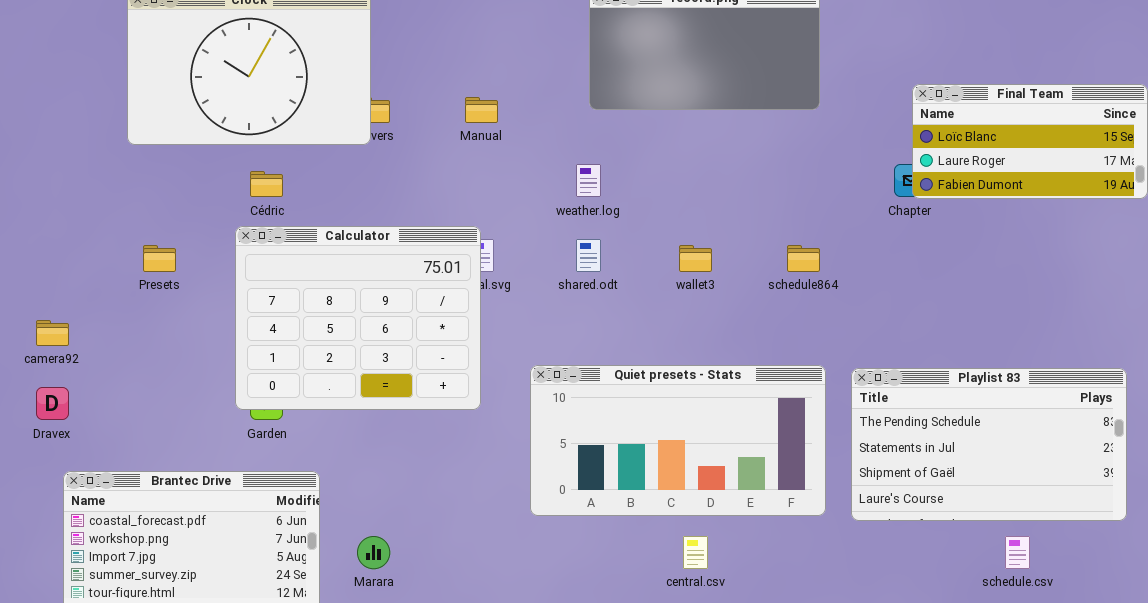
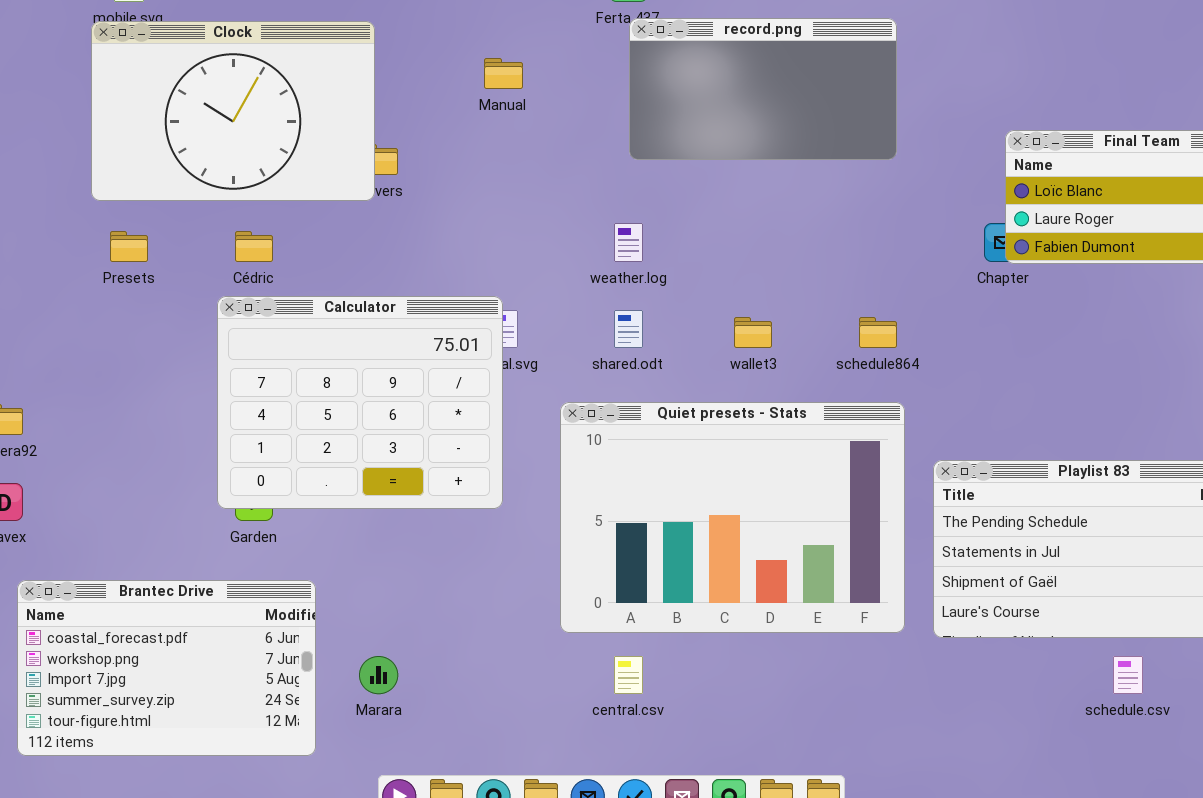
Manual: [465,97,498,123] -> [484,58,523,89], moved
Presets: [143,245,176,272] -> [110,231,148,262], moved
Quiet presets - Stats: [530,365,826,516] -> [560,402,905,633], resized
central.csv: [683,536,708,569] -> [614,656,643,694], moved

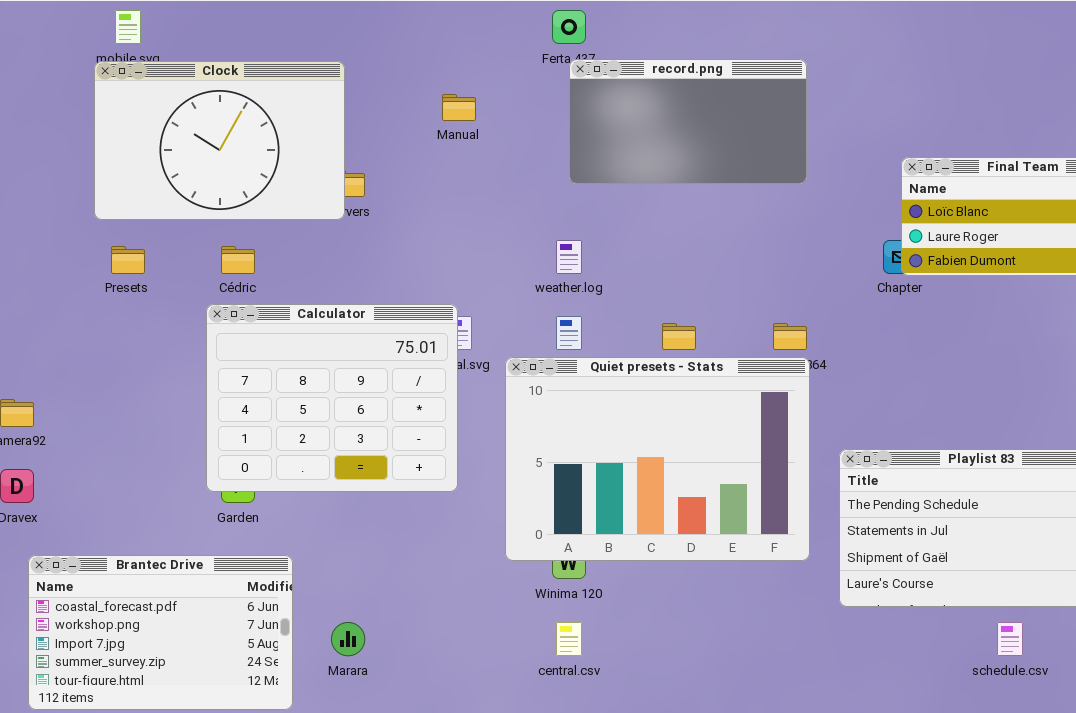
Quiet presets - Stats: [560,402,905,633] -> [505,357,810,561], moved

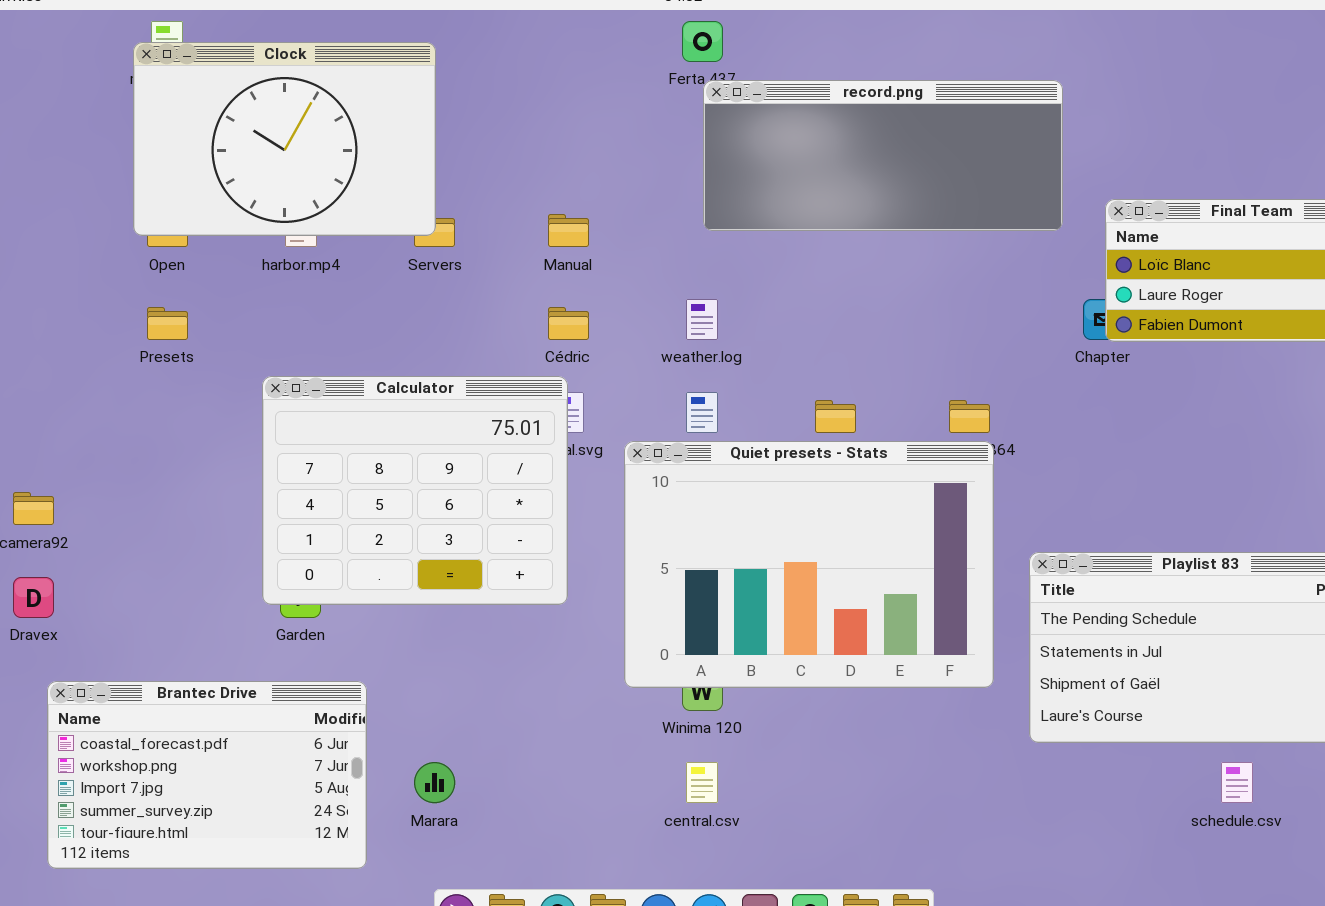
record.png: [569,59,807,184] -> [703,80,1063,231], resized
Clock: [94,61,345,220] -> [133,42,436,236], moved
Manual: [442,94,476,121] -> [548,214,589,247], moved
Cédric: [221,246,255,274] -> [548,307,589,340], moved

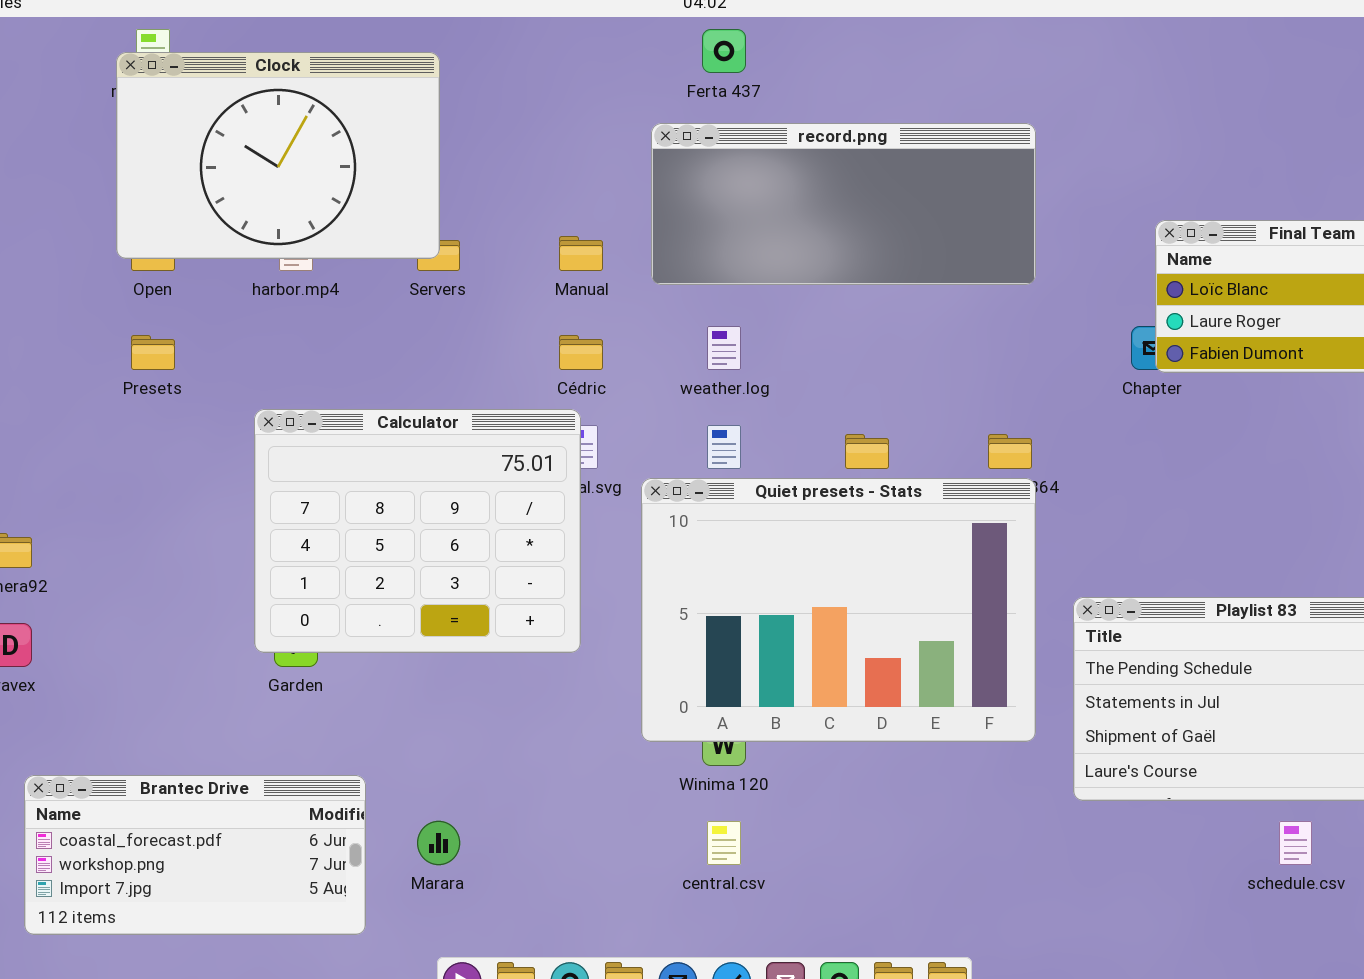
record.png: [703,80,1063,231] -> [651,123,1036,285], moved
Brantec Drive: [47,681,367,869] -> [24,775,366,935], resized

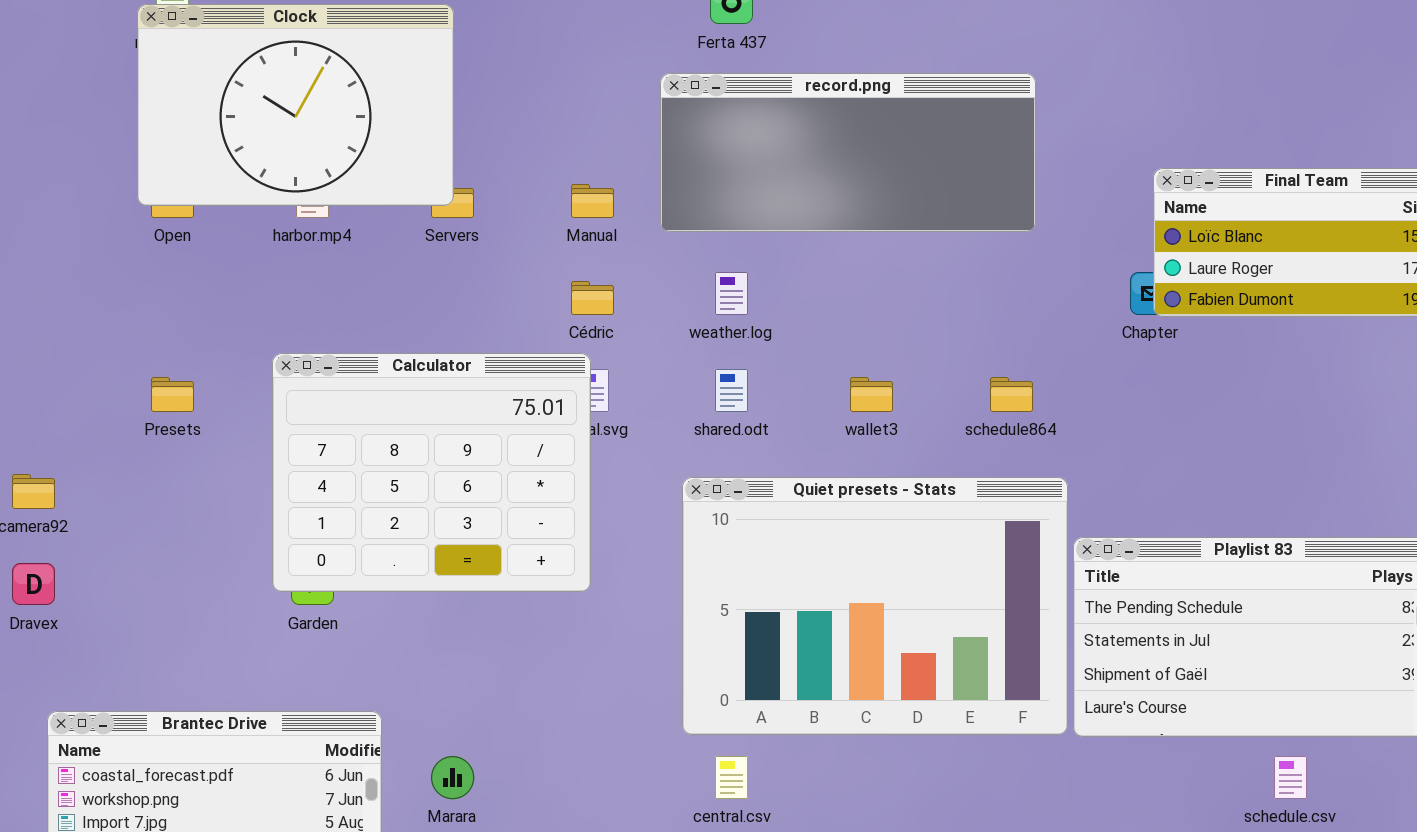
Presets: [131,335,175,370] -> [151,377,194,412], moved
Quiet presets - Stats: [641,478,1036,742] -> [682,477,1068,735], moved

